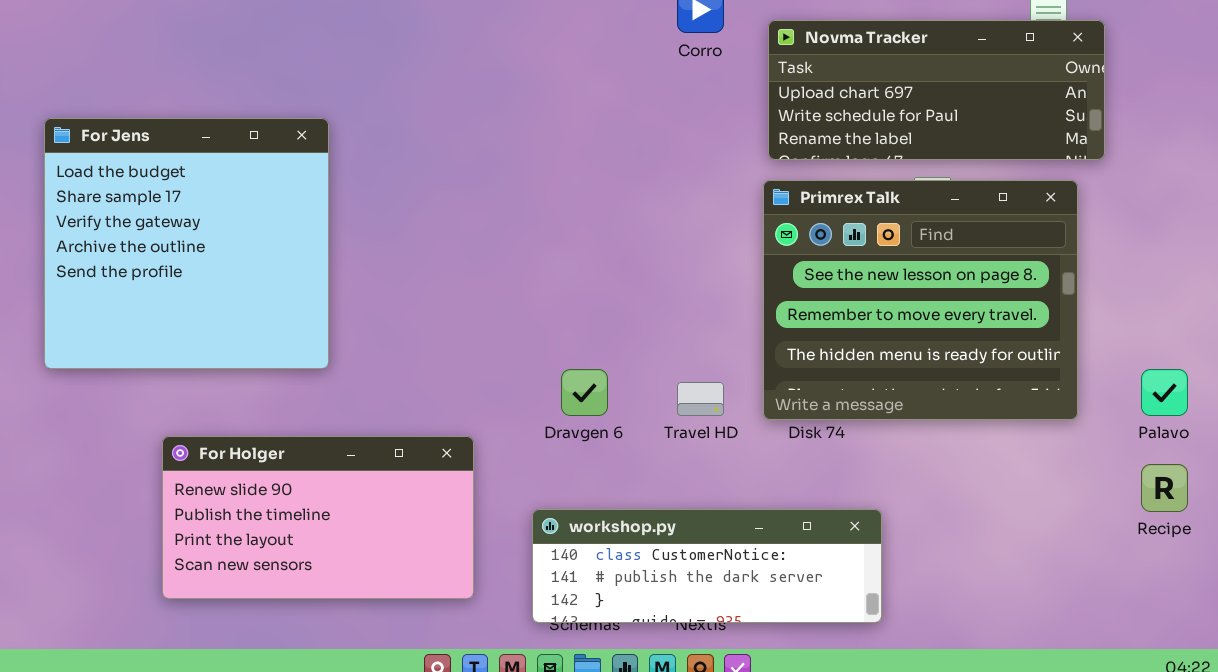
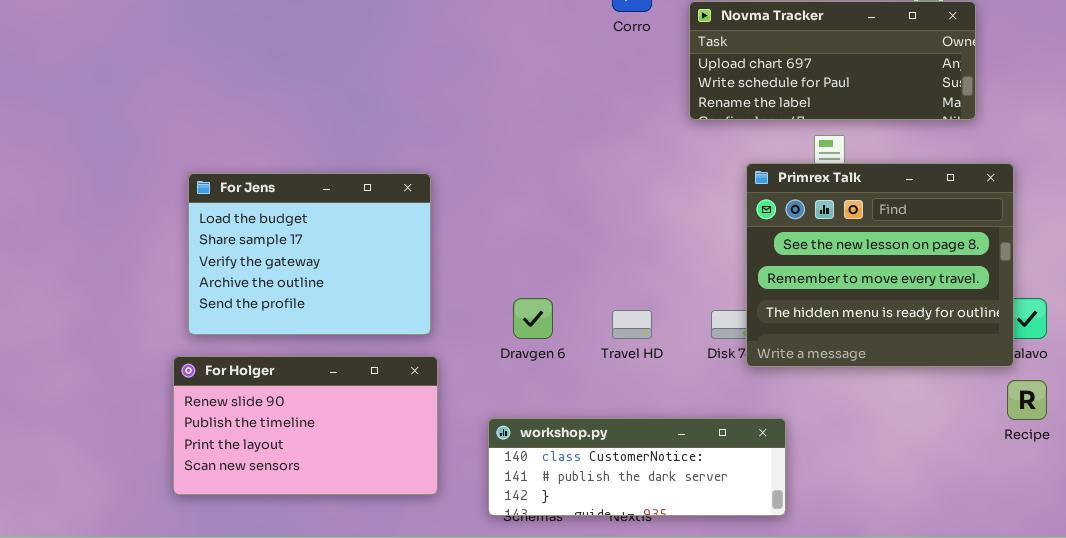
For Jens: [44,118,329,369] -> [188,173,431,335], moved, resized
Primrex Talk: [763,180,1078,420] -> [746,163,1014,367], moved

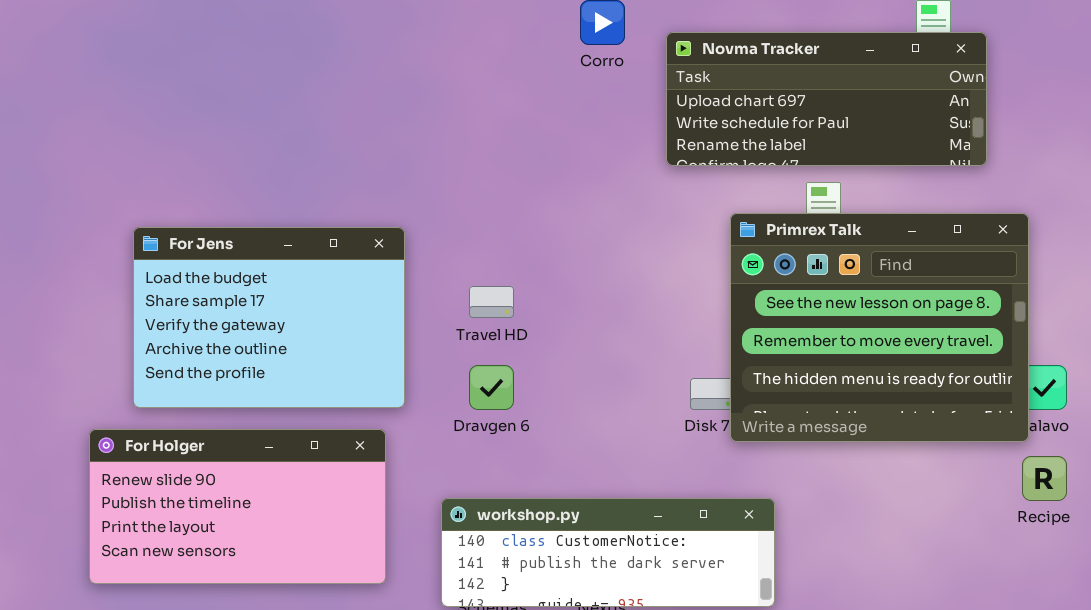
For Jens: [188,173,431,335] -> [133,227,405,408], moved
Travel HD: [612,310,652,339] -> [469,286,514,318], moved

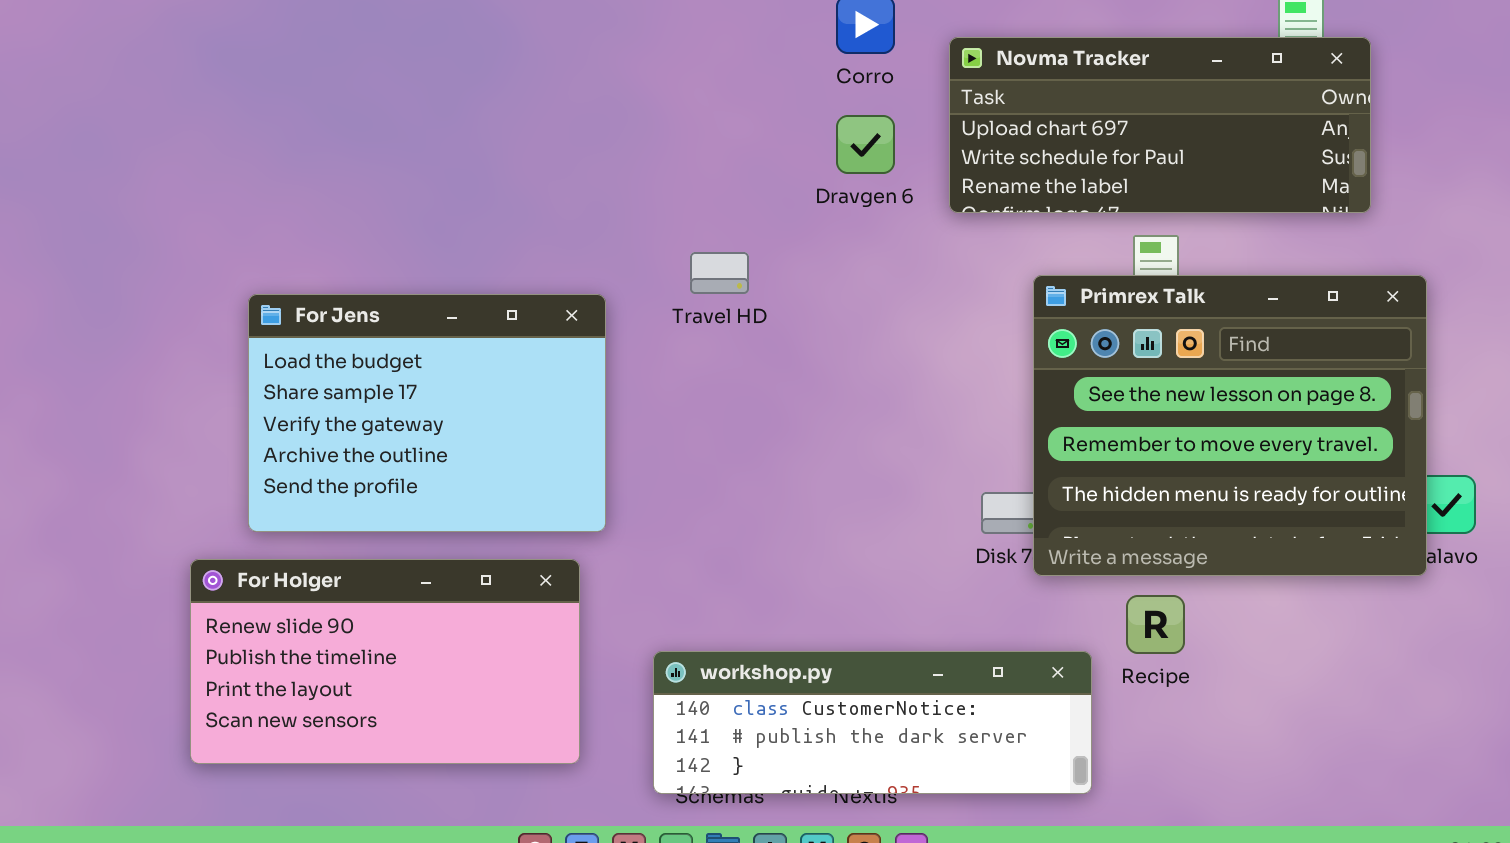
Travel HD: [469,286,514,318] -> [690,252,749,294], moved
Dravgen 6: [469,365,514,410] -> [836,115,895,174], moved
Recipe: [1022,456,1067,501] -> [1126,595,1185,654], moved

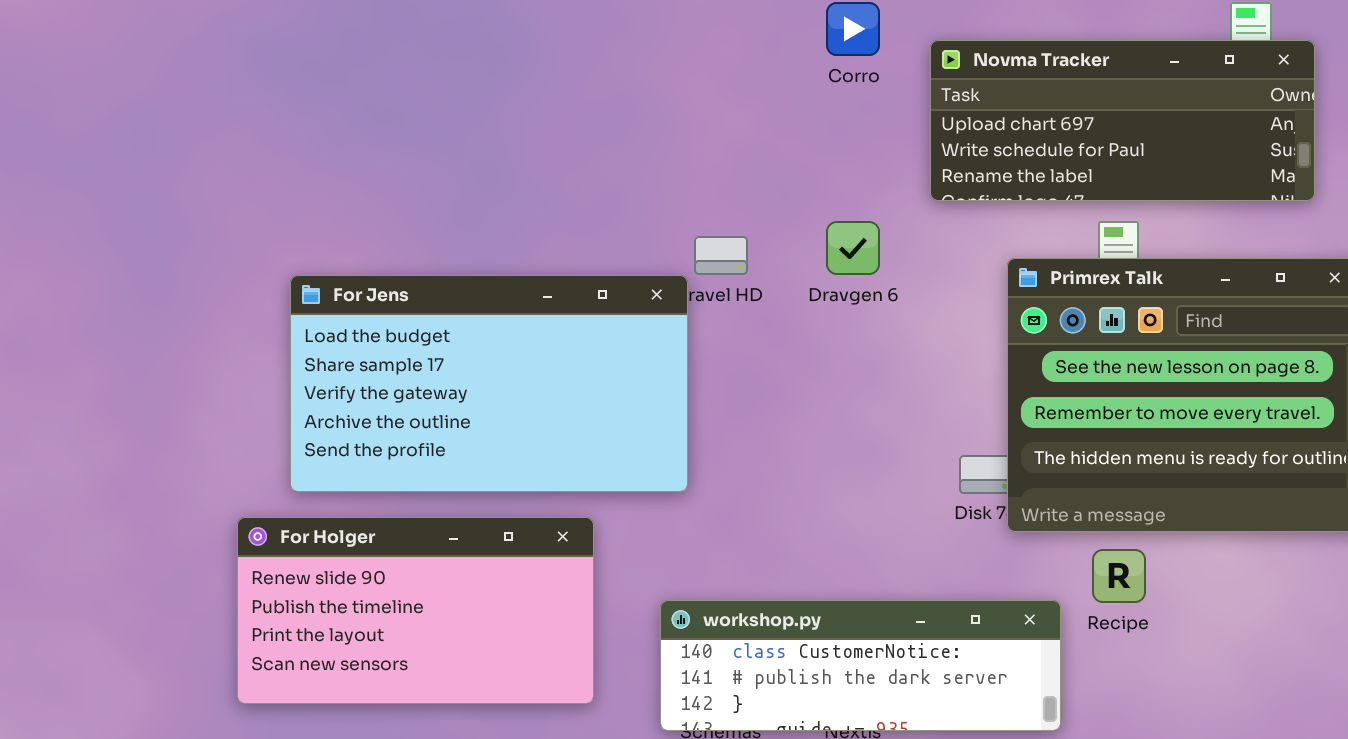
Dravgen 6: [836,115,895,174] -> [826,221,880,275], moved
For Jens: [248,294,606,532] -> [290,275,688,492], resized

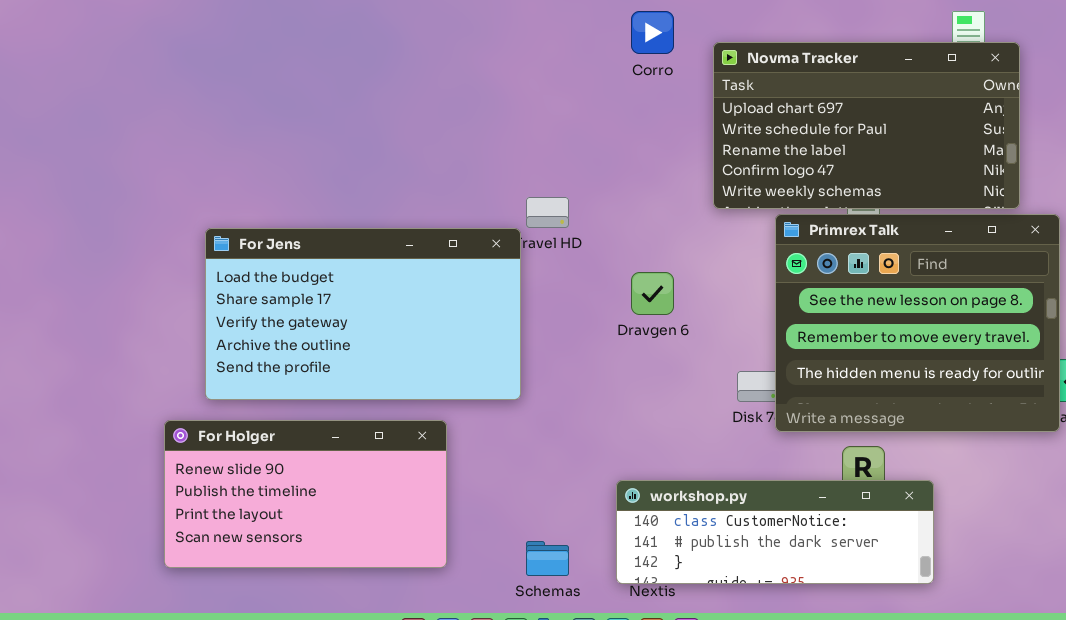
Novma Tracker: [930,40,1315,201] -> [713,42,1020,209], resized
Dravgen 6: [826,221,880,275] -> [631,272,674,315], moved
workshop.py: [660,600,1061,731] -> [616,480,934,584], moved

